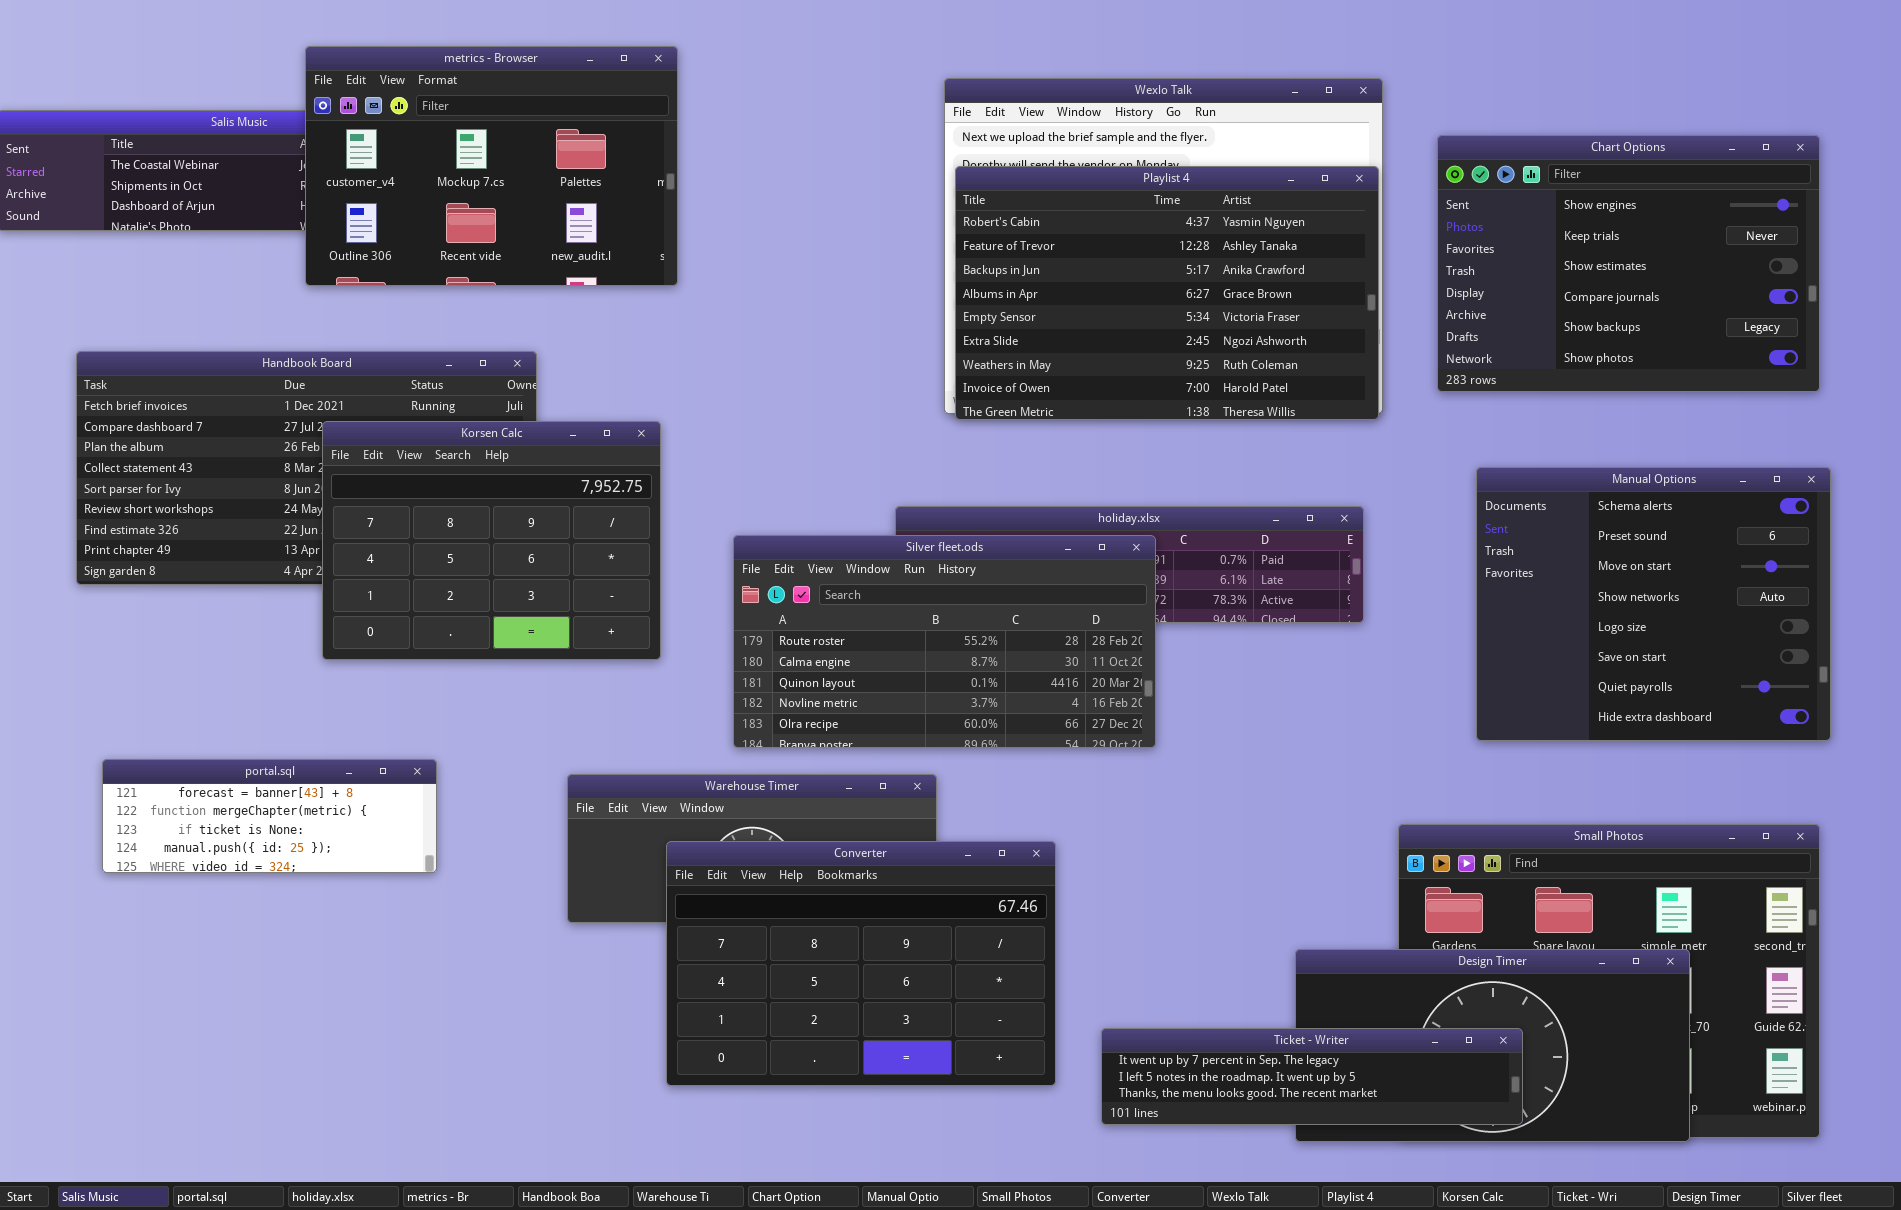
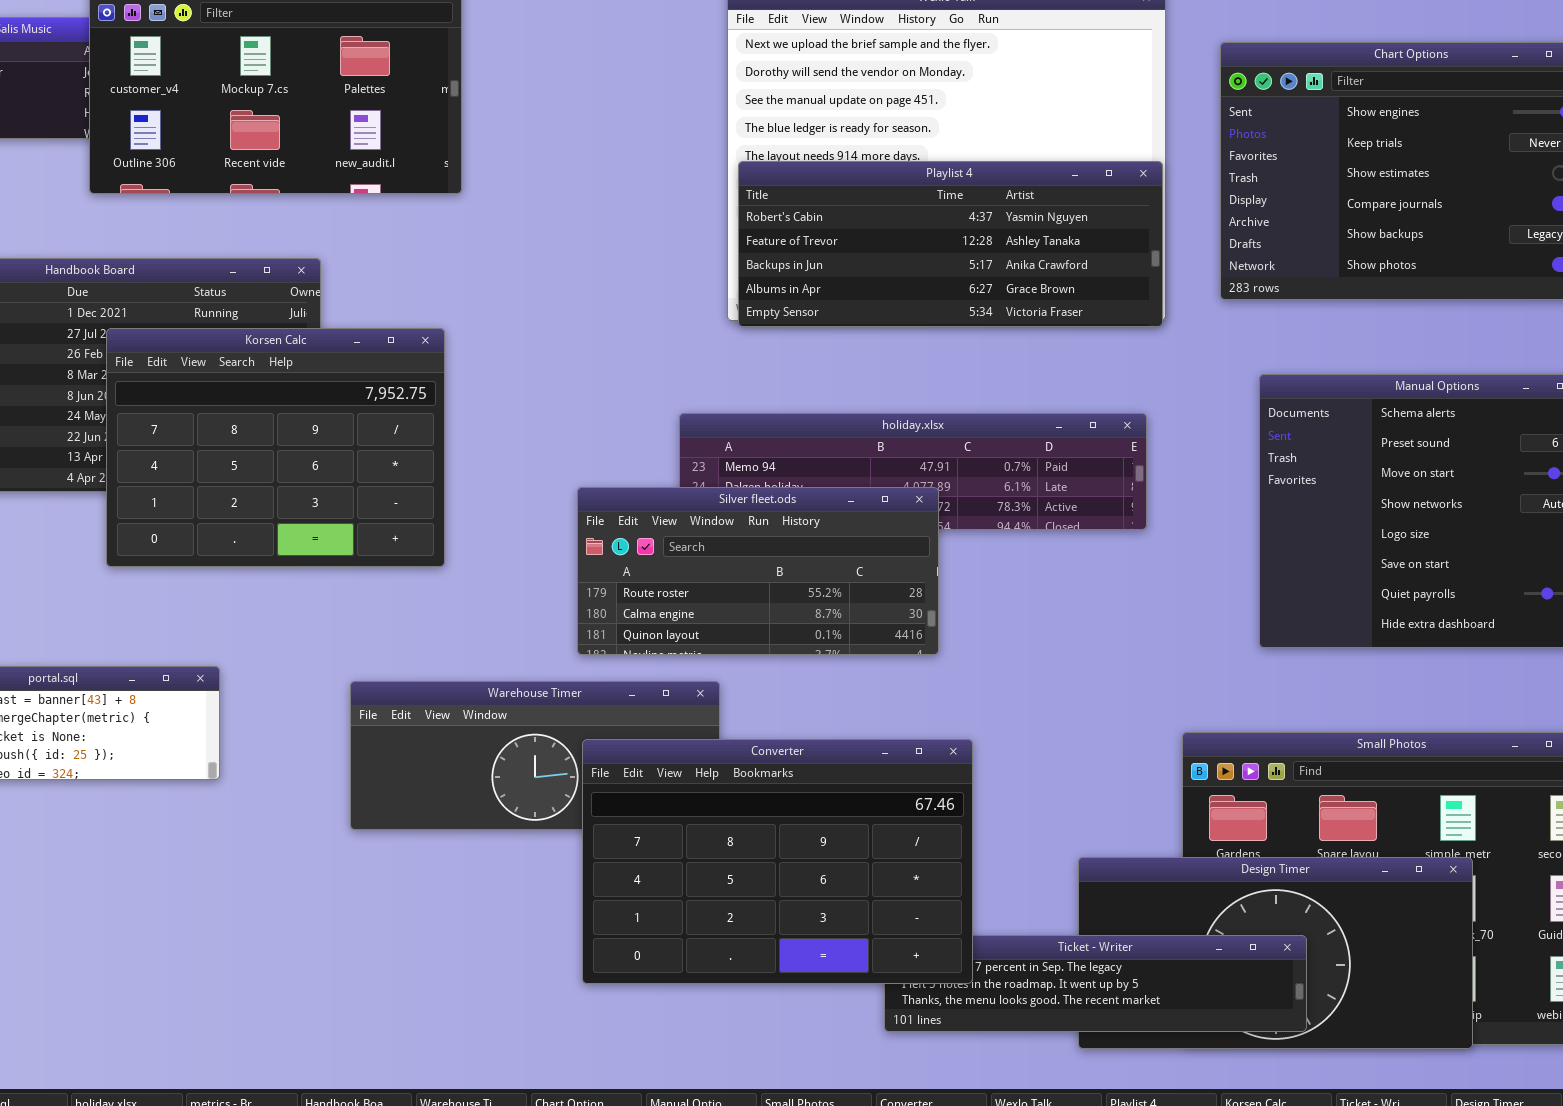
Playlist 4: [955,166,1379,420] -> [738,161,1163,327], resized
Silver fleet.ods: [733,535,1156,748] -> [577,487,939,655], resized
Converter: [666,841,1056,1086] -> [582,739,973,984], moved

